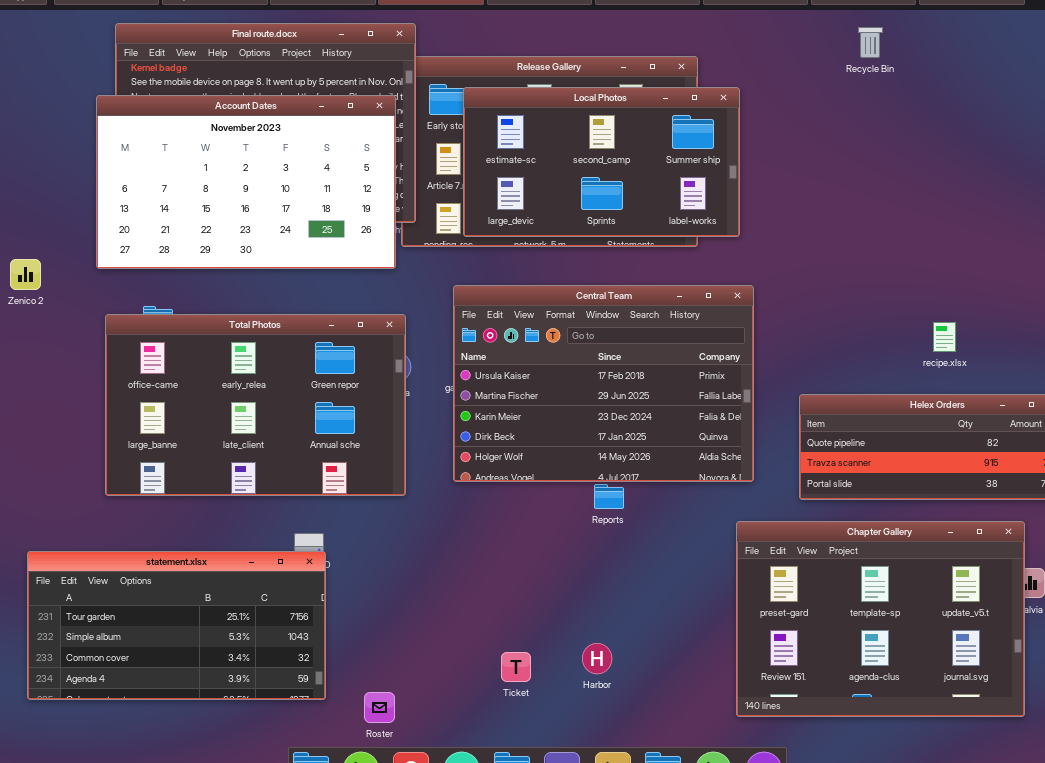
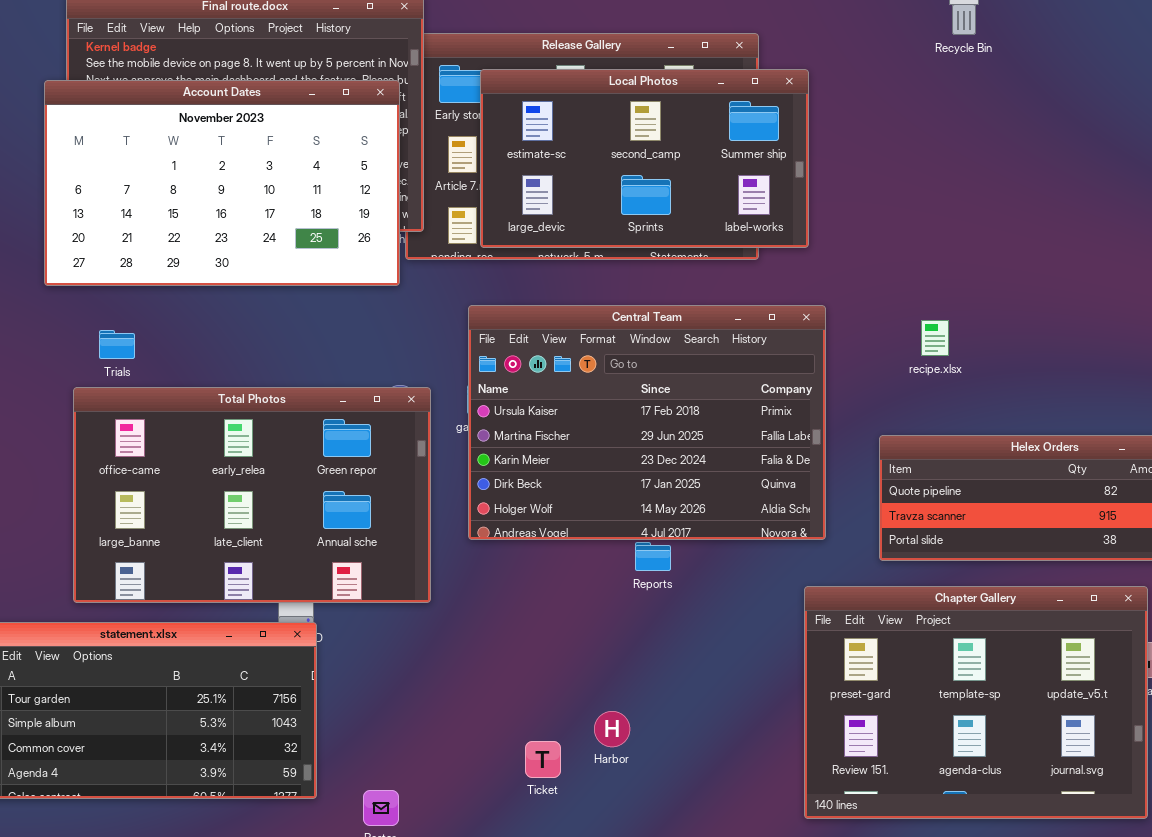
Total Photos: [105,314,406,496] -> [73,387,431,603], moved
recipe.xlsx: [933,322,956,352] -> [921,320,949,356], moved
Harbor: [582,643,612,674] -> [594,711,630,747], moved

